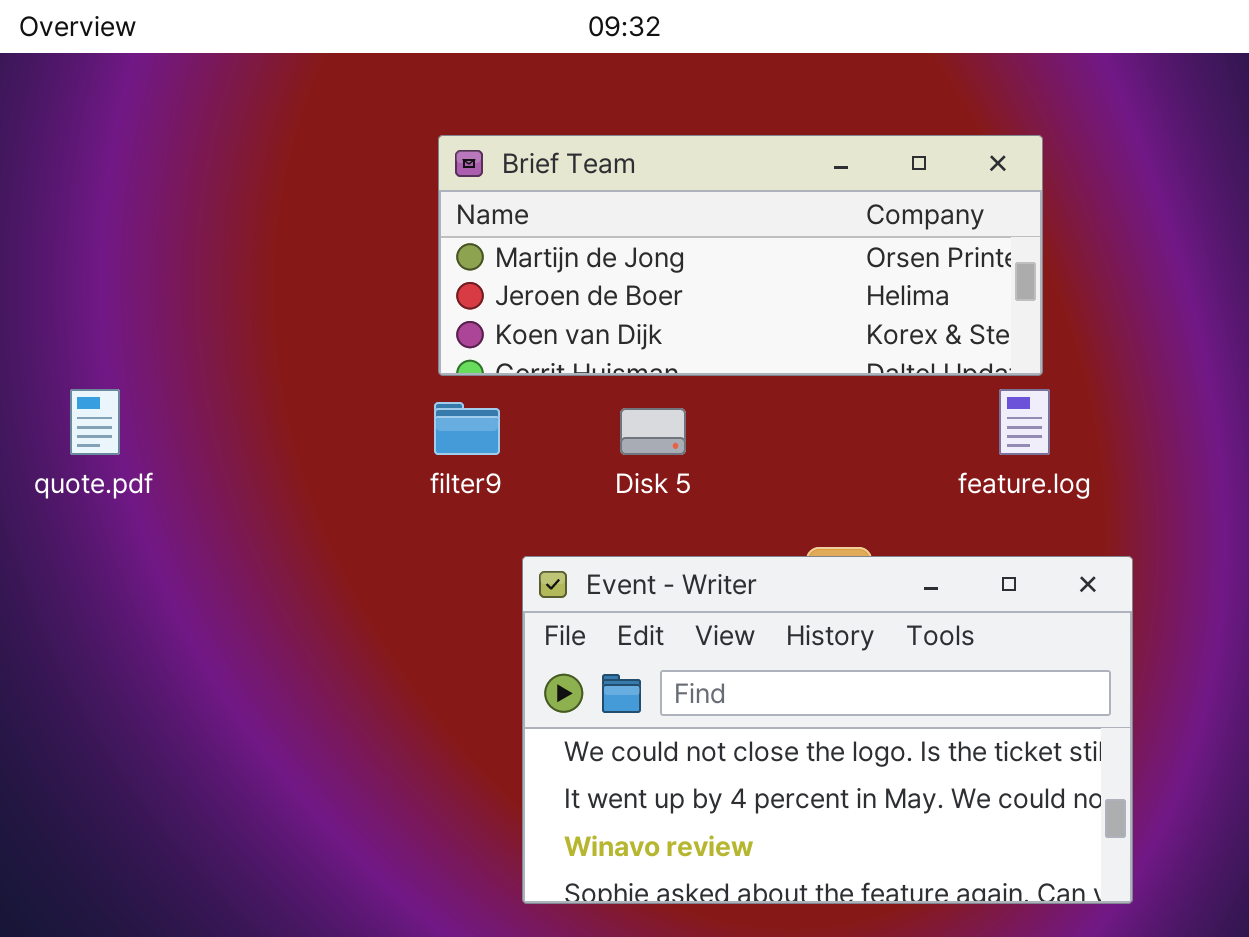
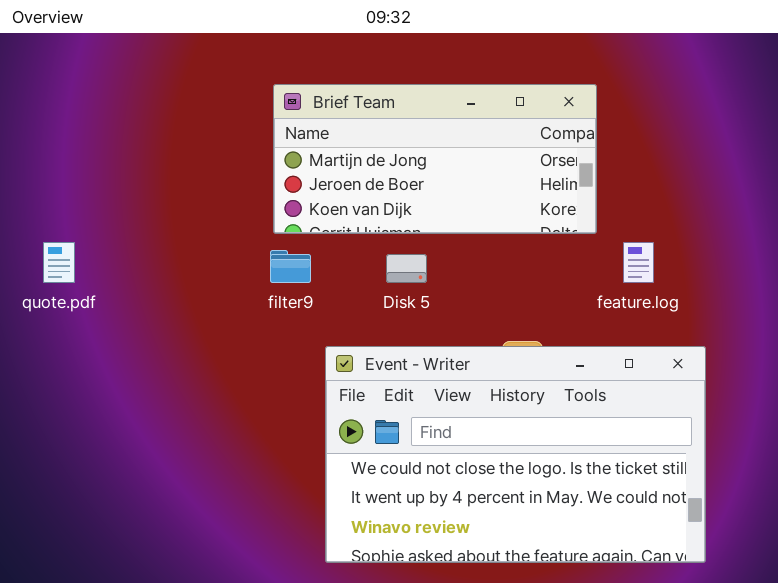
Brief Team: [438,135,1043,376] -> [273,84,597,234], resized

